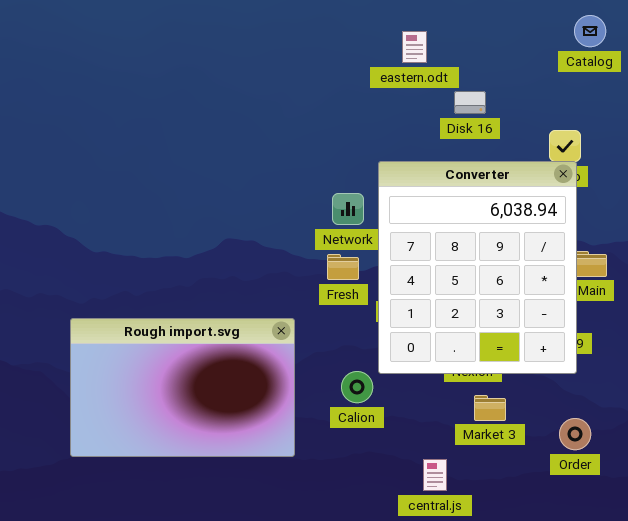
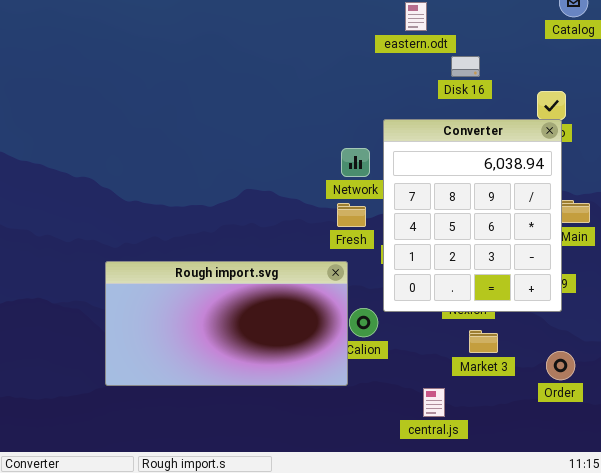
Rough import.svg: [70,318,295,457] -> [105,261,348,386], resized

